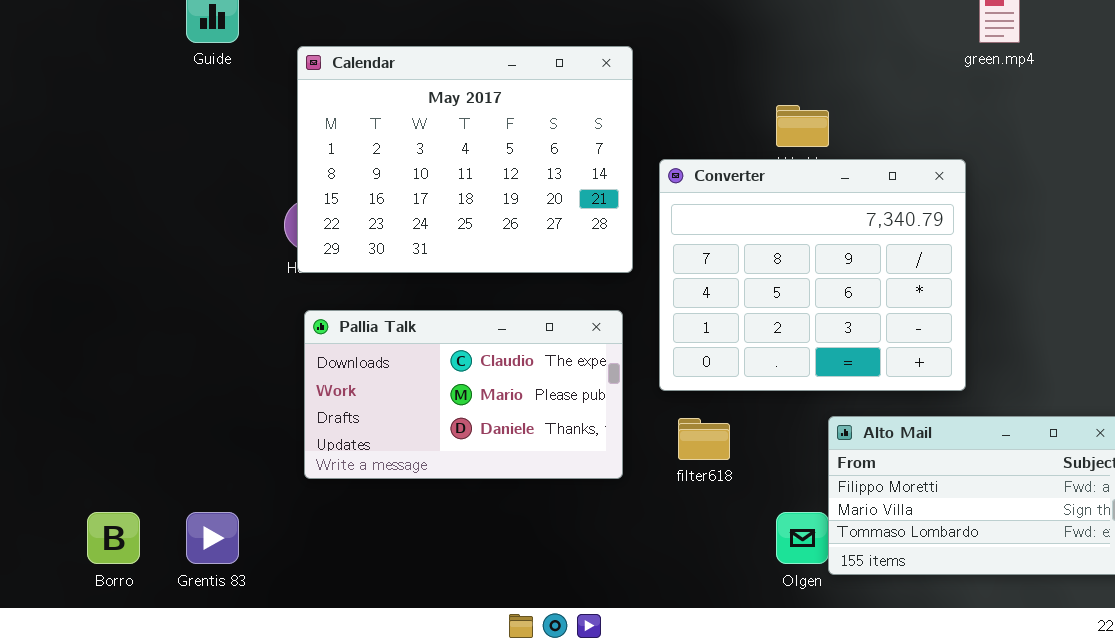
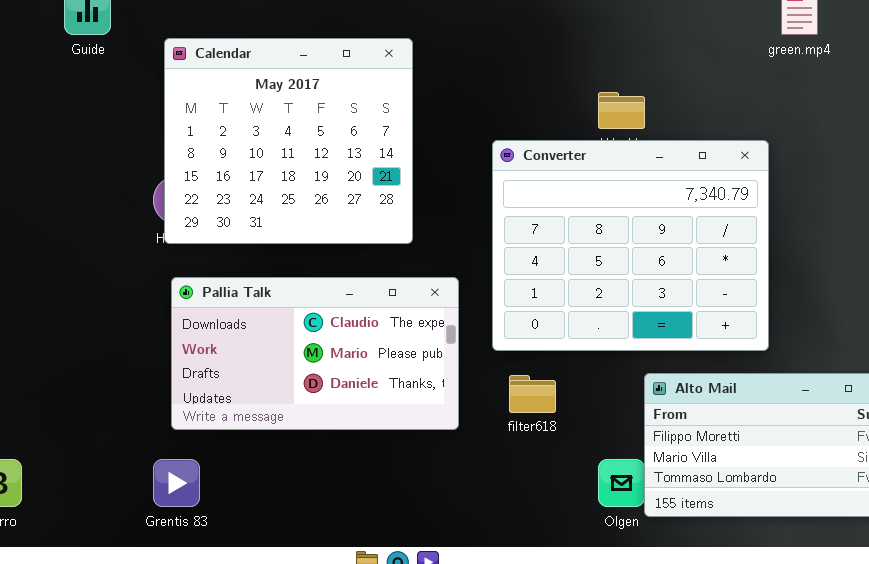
Calendar: [297,46,633,273] -> [164,38,413,244], resized
Grentis 83: [186,512,239,564] -> [153,459,200,507], moved

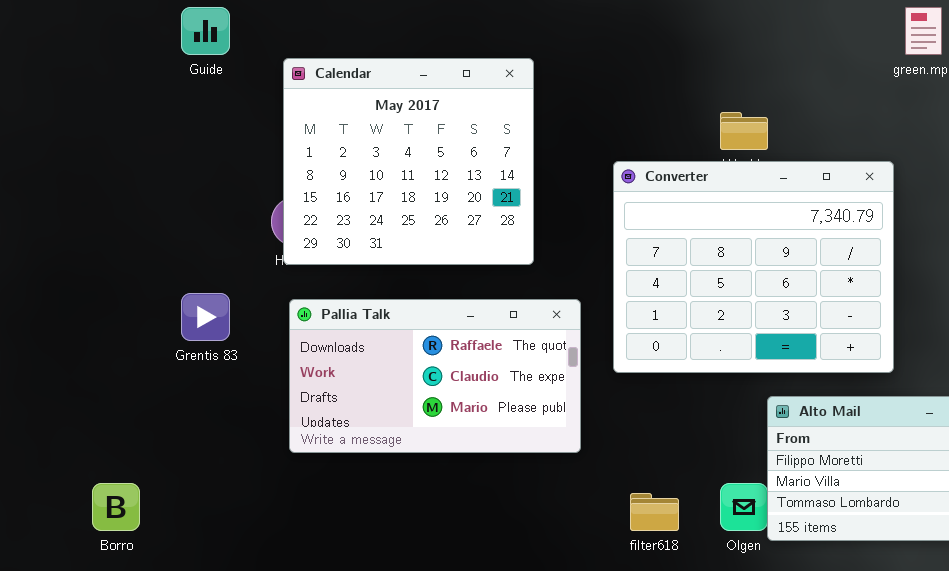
Pallia Talk: [171,277,459,430] -> [289,299,581,453], scrolled up 1 row
filter618: [509,375,556,413] -> [630,493,679,531], moved
Grentis 83: [153,459,200,507] -> [181,293,230,341], moved

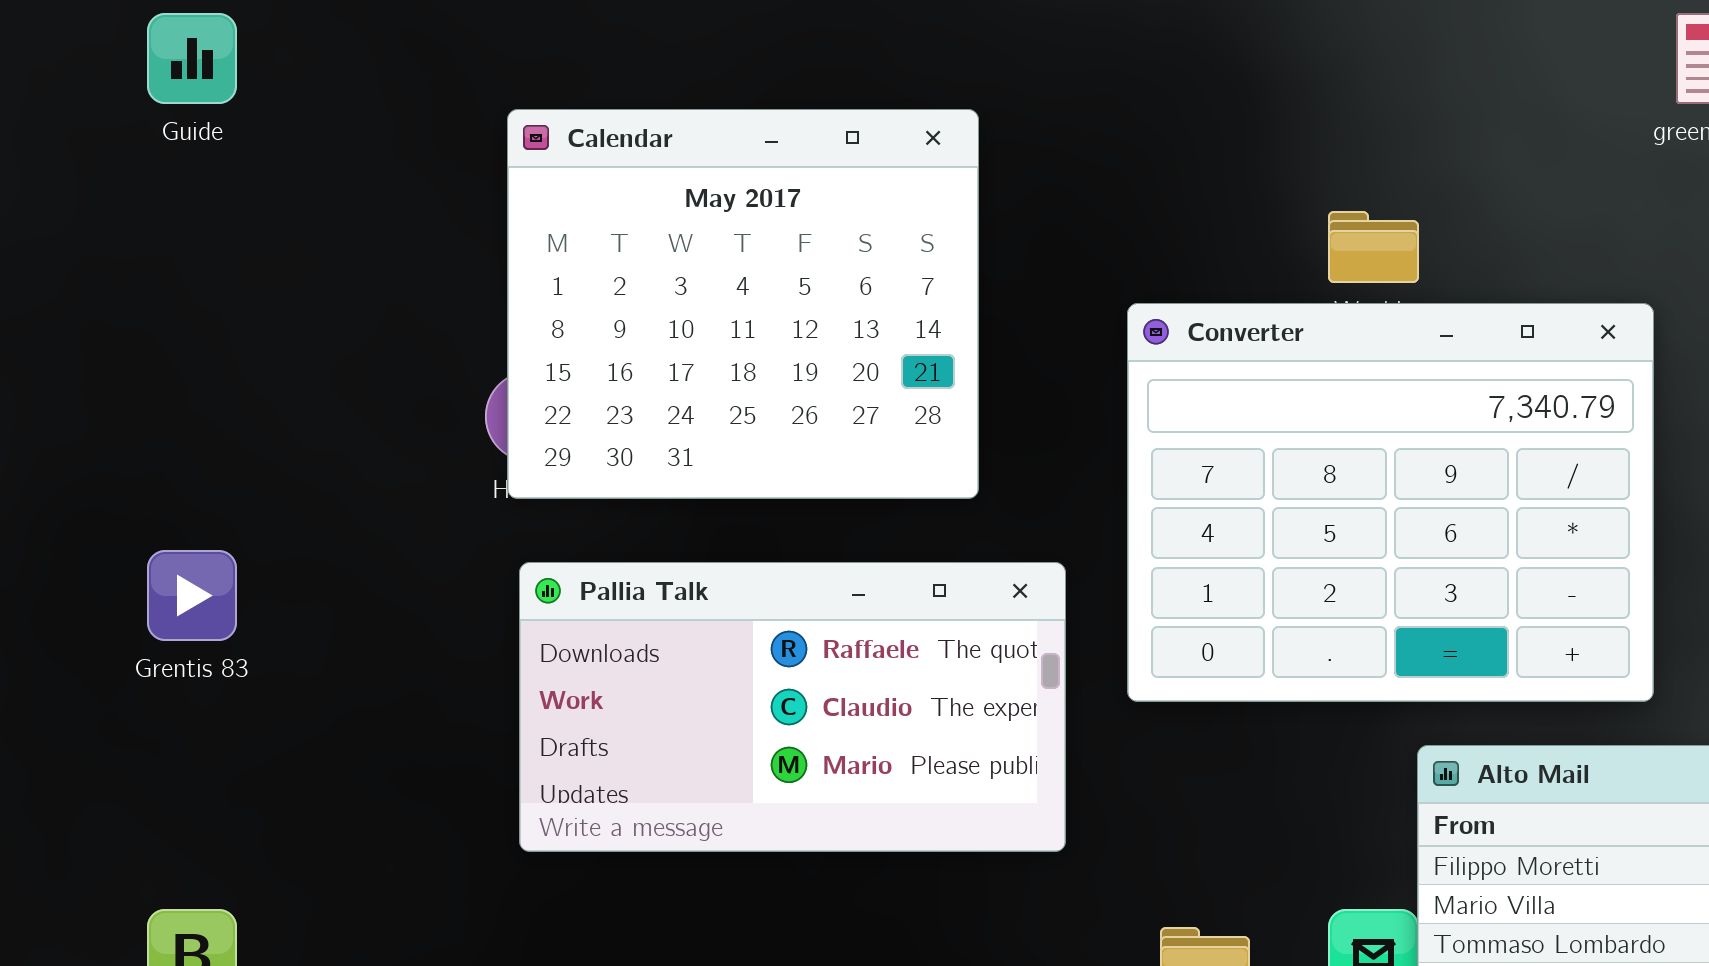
Guide: [181,7,230,55] -> [147,13,237,104], moved
Grentis 83: [181,293,230,341] -> [147,550,237,641], moved

